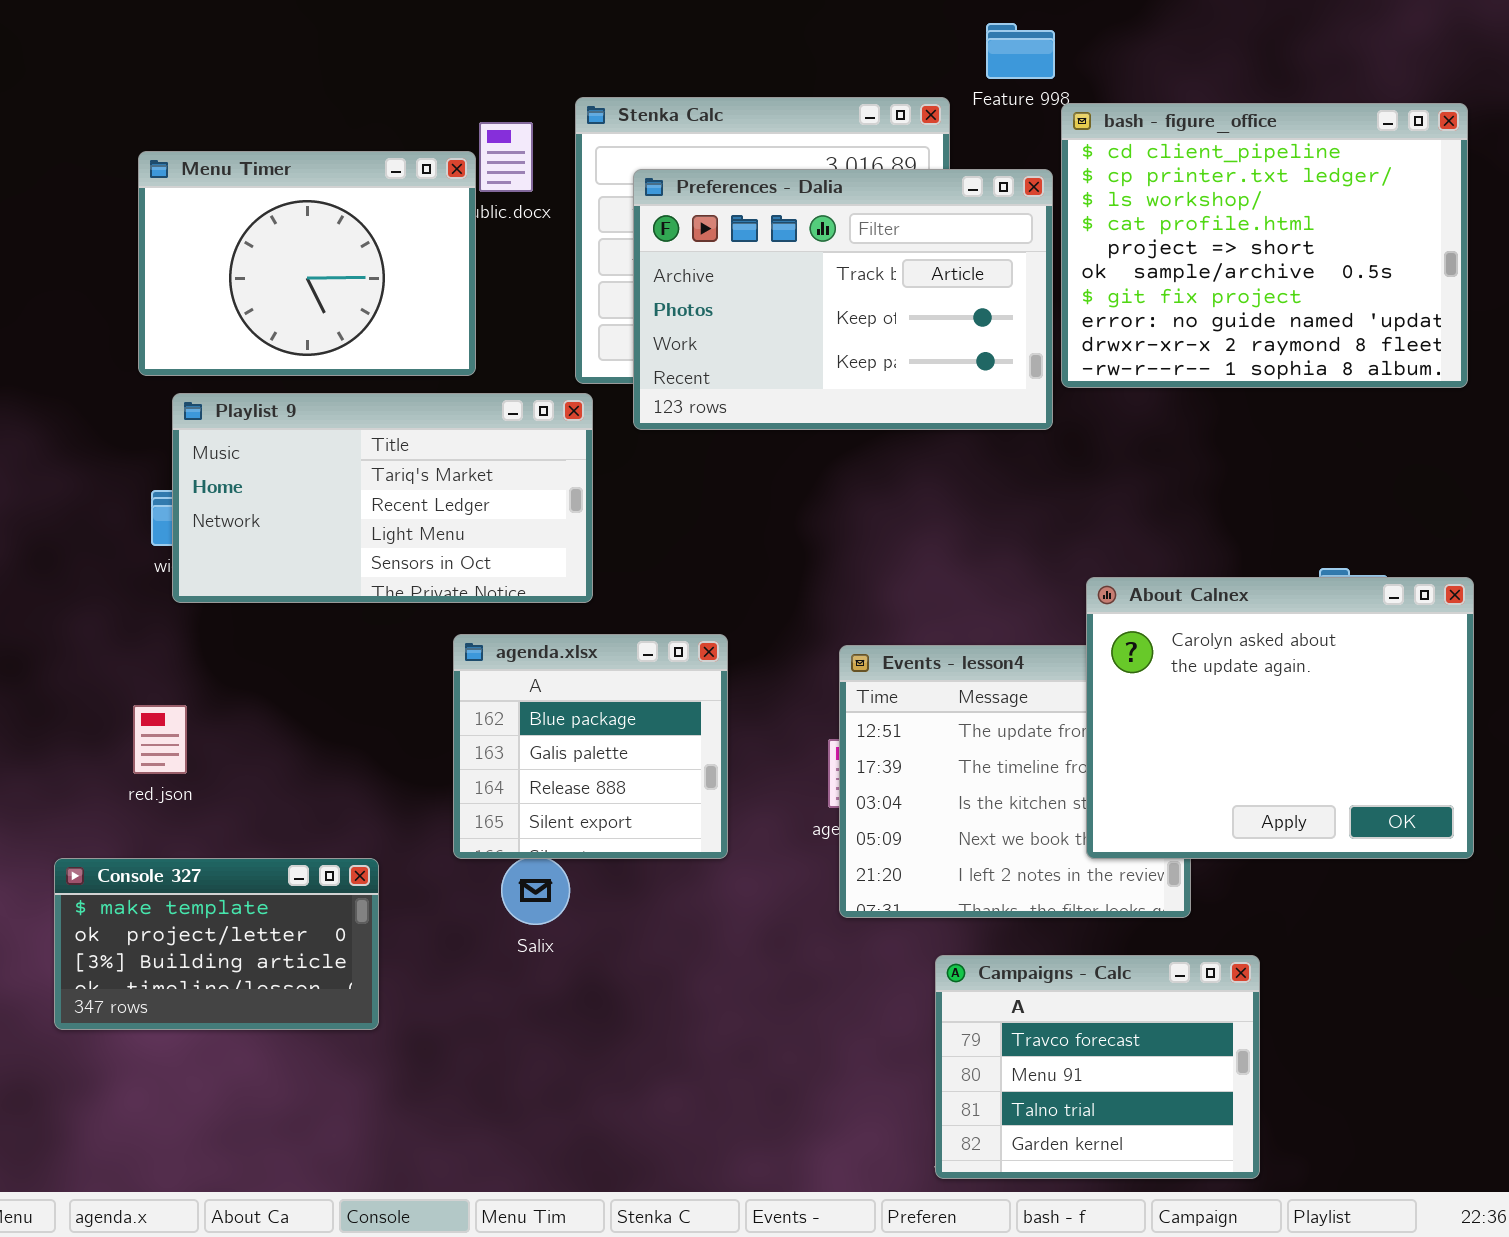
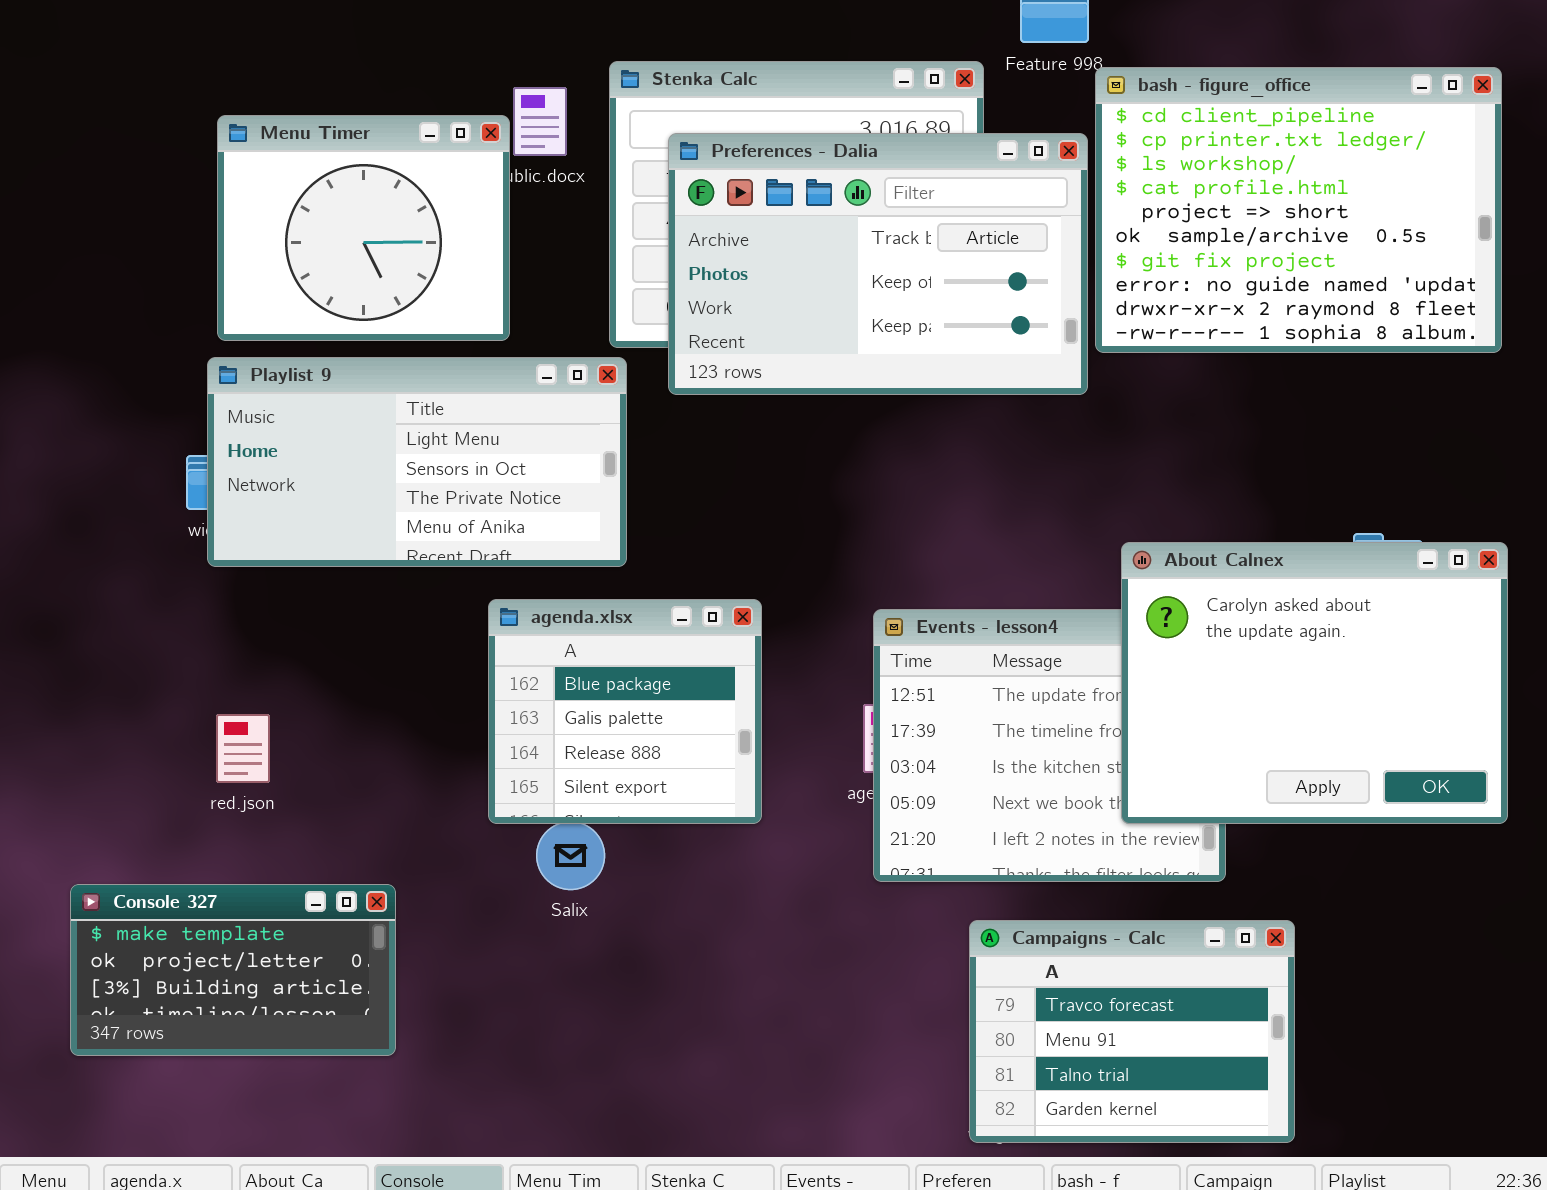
Menu Timer: [138,151,476,376] -> [217,115,510,341], resized
Playlist 9: [172,393,593,603] -> [207,357,627,567], scrolled down 2 rows
red.json: [133,705,187,774] -> [216,714,270,783], moved
Console 327: [54,858,379,1030] -> [70,884,396,1056], moved

